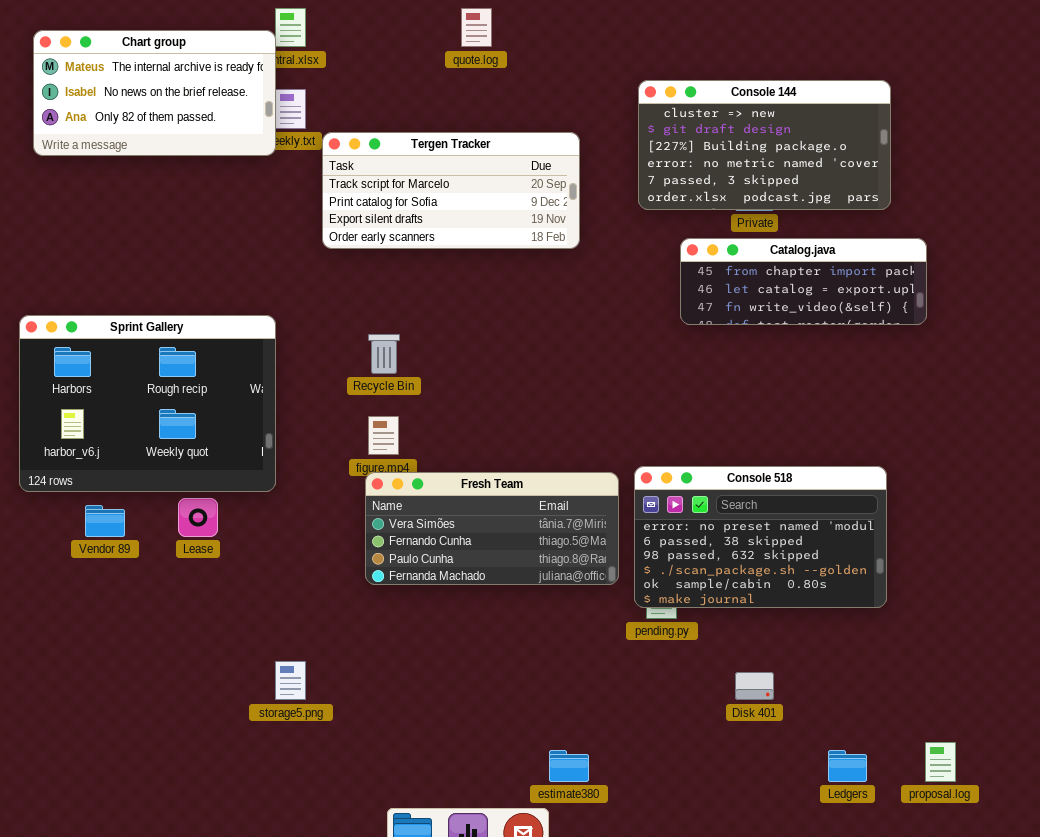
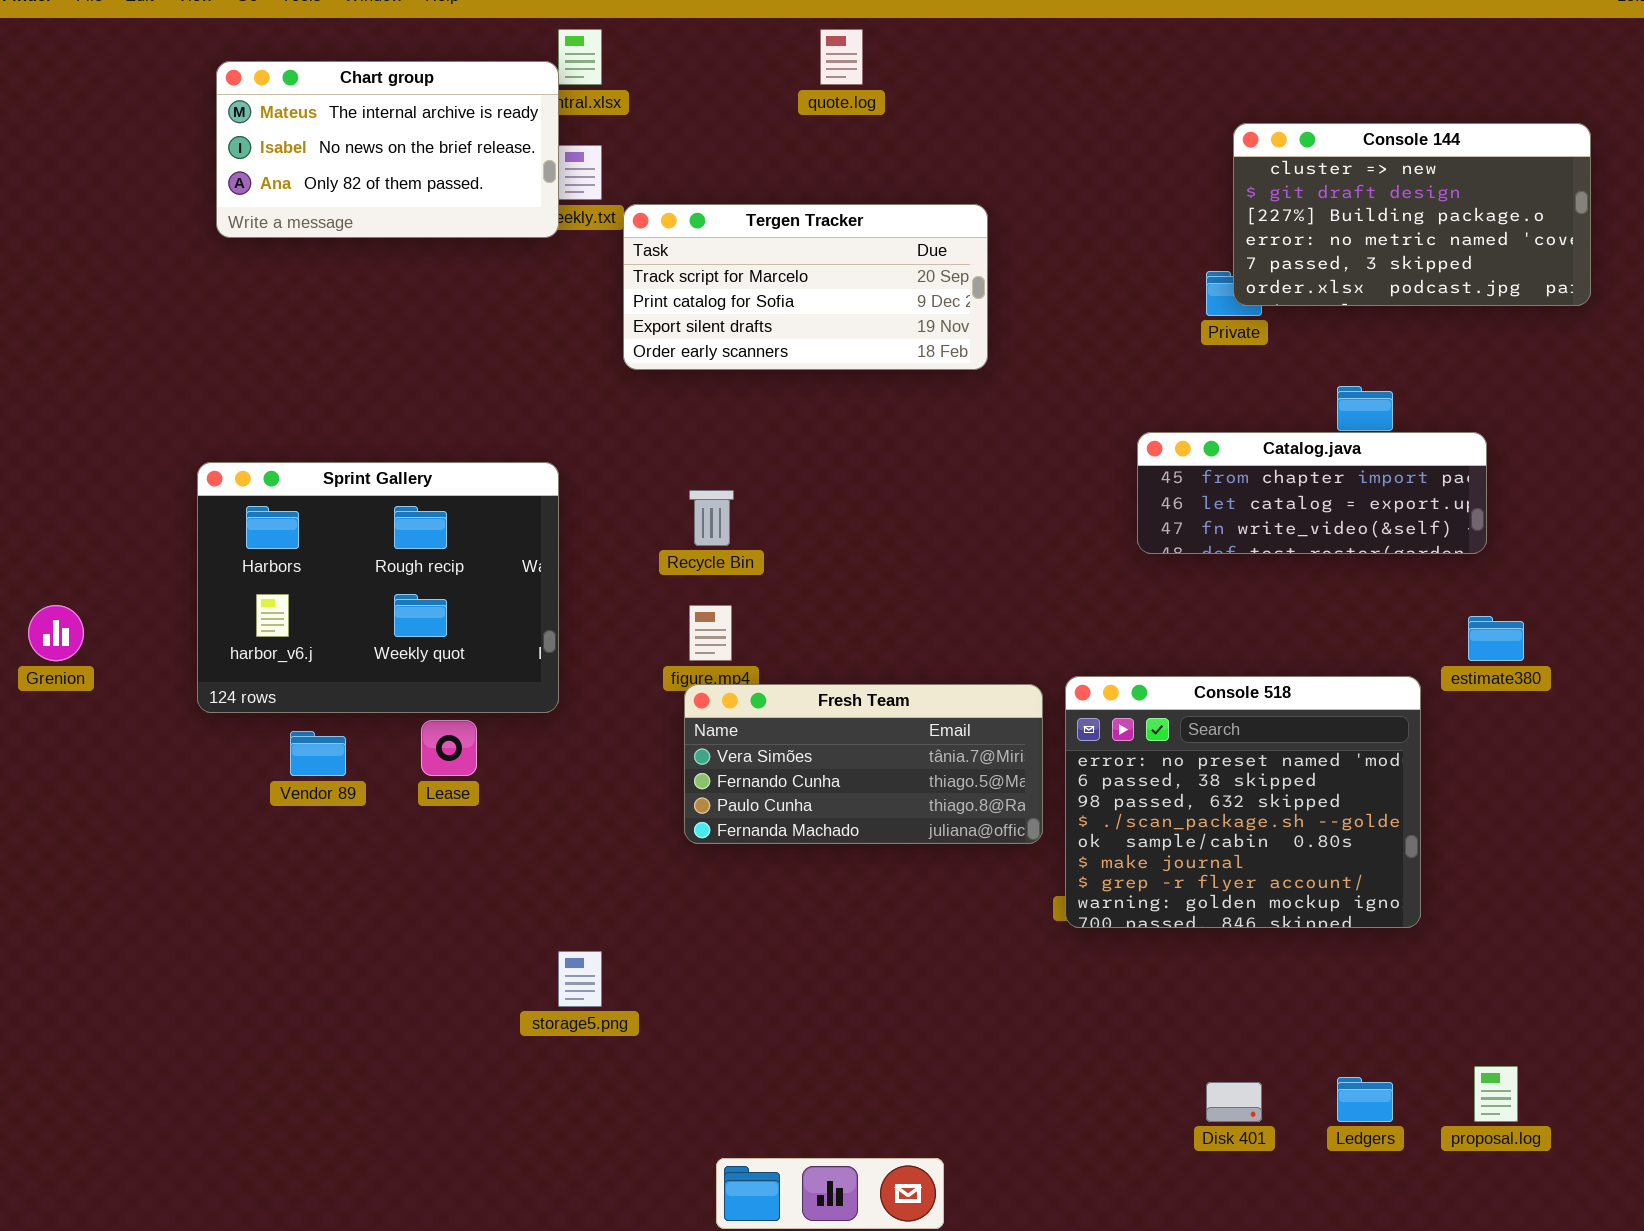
Console 144: [638,80,891,210] -> [1233,123,1591,306], moved
Catalog.java: [680,238,927,325] -> [1137,432,1487,554], moved
Console 518: [634,466,887,608] -> [1065,676,1421,928], resized
Disk 401: [735,672,774,700] -> [1206,1082,1262,1122], moved
estimate380: [549,750,589,782] -> [1468,616,1524,661], moved

